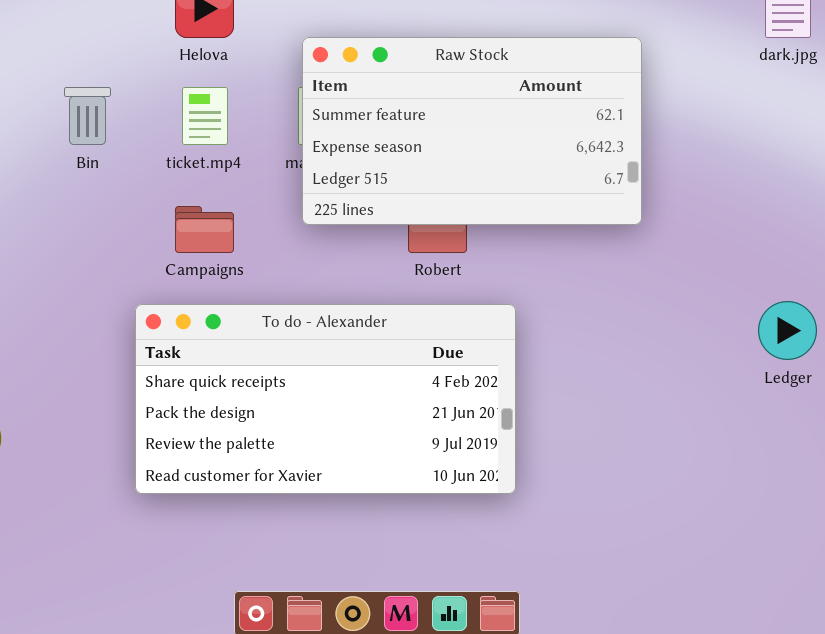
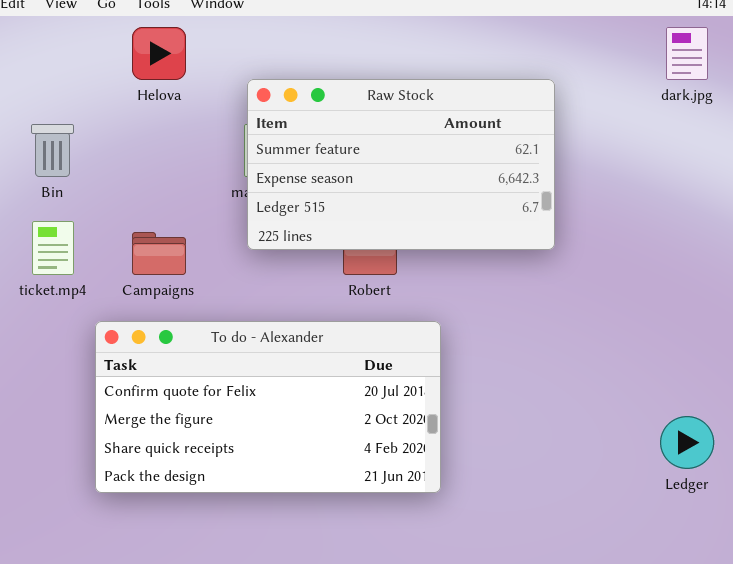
ticket.mp4: [182,87,228,145] -> [32,221,74,275], moved
Ledger: [758,301,817,360] -> [660,416,714,469], moved
To do - Alexander: [135,304,516,494] -> [95,321,441,493], scrolled up 2 rows

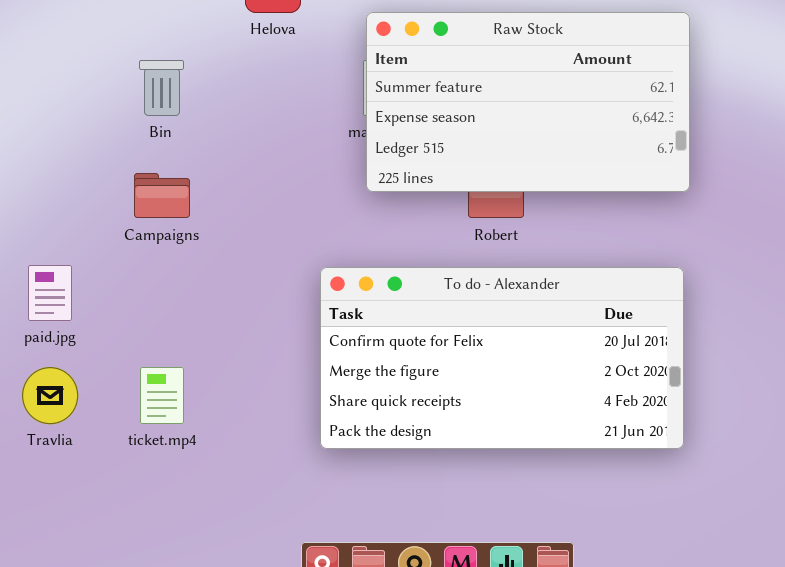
ticket.mp4: [32,221,74,275] -> [140,367,184,424], moved
Campaigns: [132,232,186,275] -> [134,173,190,218], moved
To do - Alexander: [95,321,441,493] -> [320,267,684,449], moved

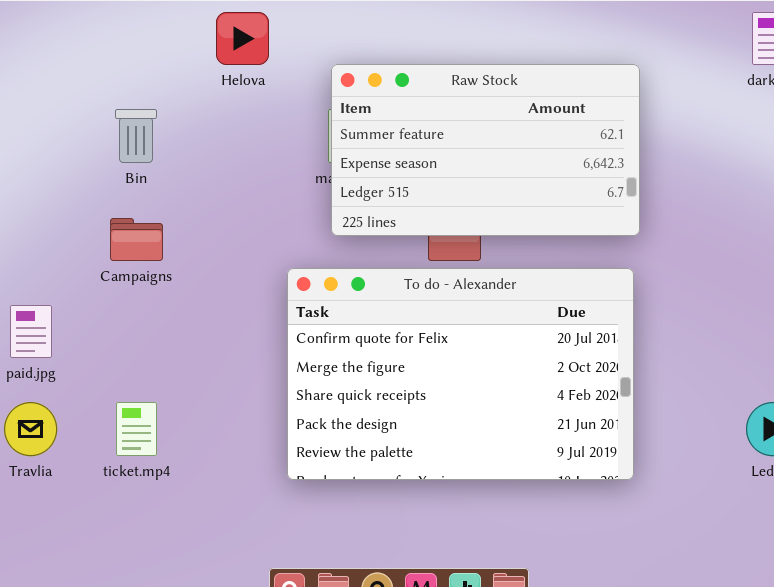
To do - Alexander: [320,267,684,449] -> [287,268,634,480], resized

